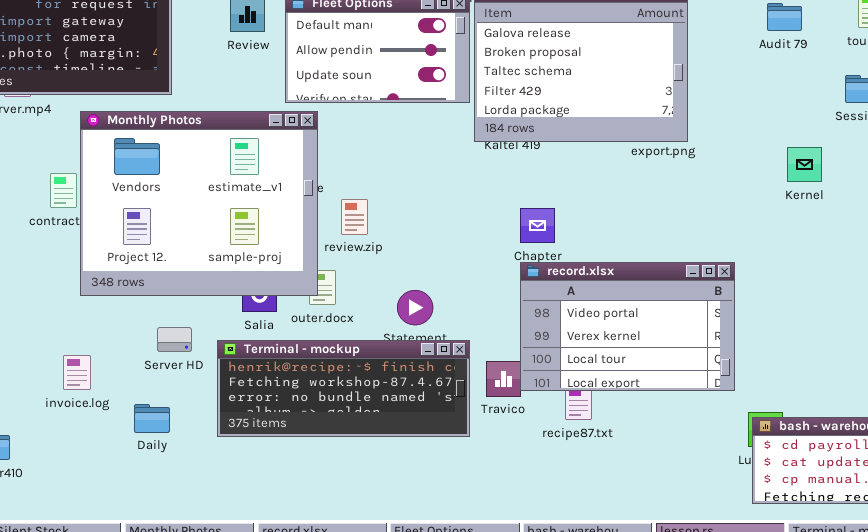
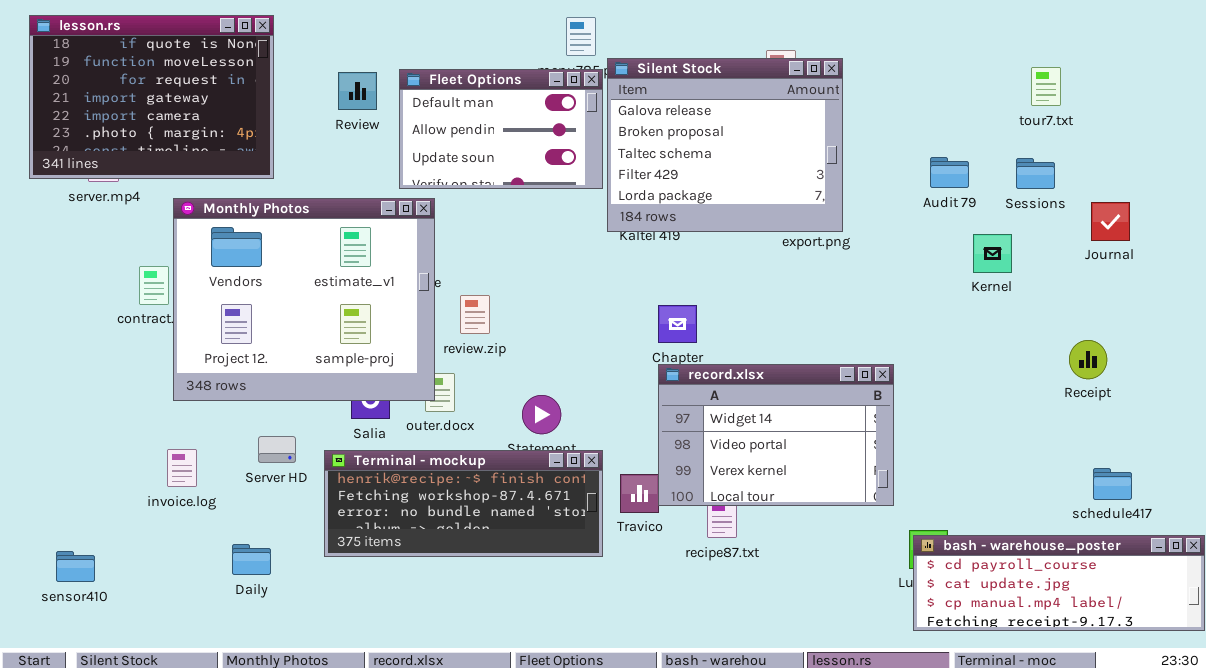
Audit 79: [767,3,802,31] -> [930,157,969,188], moved
Kernel: [787,147,822,182] -> [973,234,1012,273], moved
record.xlsx: [520,262,735,391] -> [658,364,894,506], scrolled up 1 row
invoice.log: [63,355,91,390] -> [167,449,197,487], moved
Daily: [134,404,170,433] -> [232,544,271,575], moved

